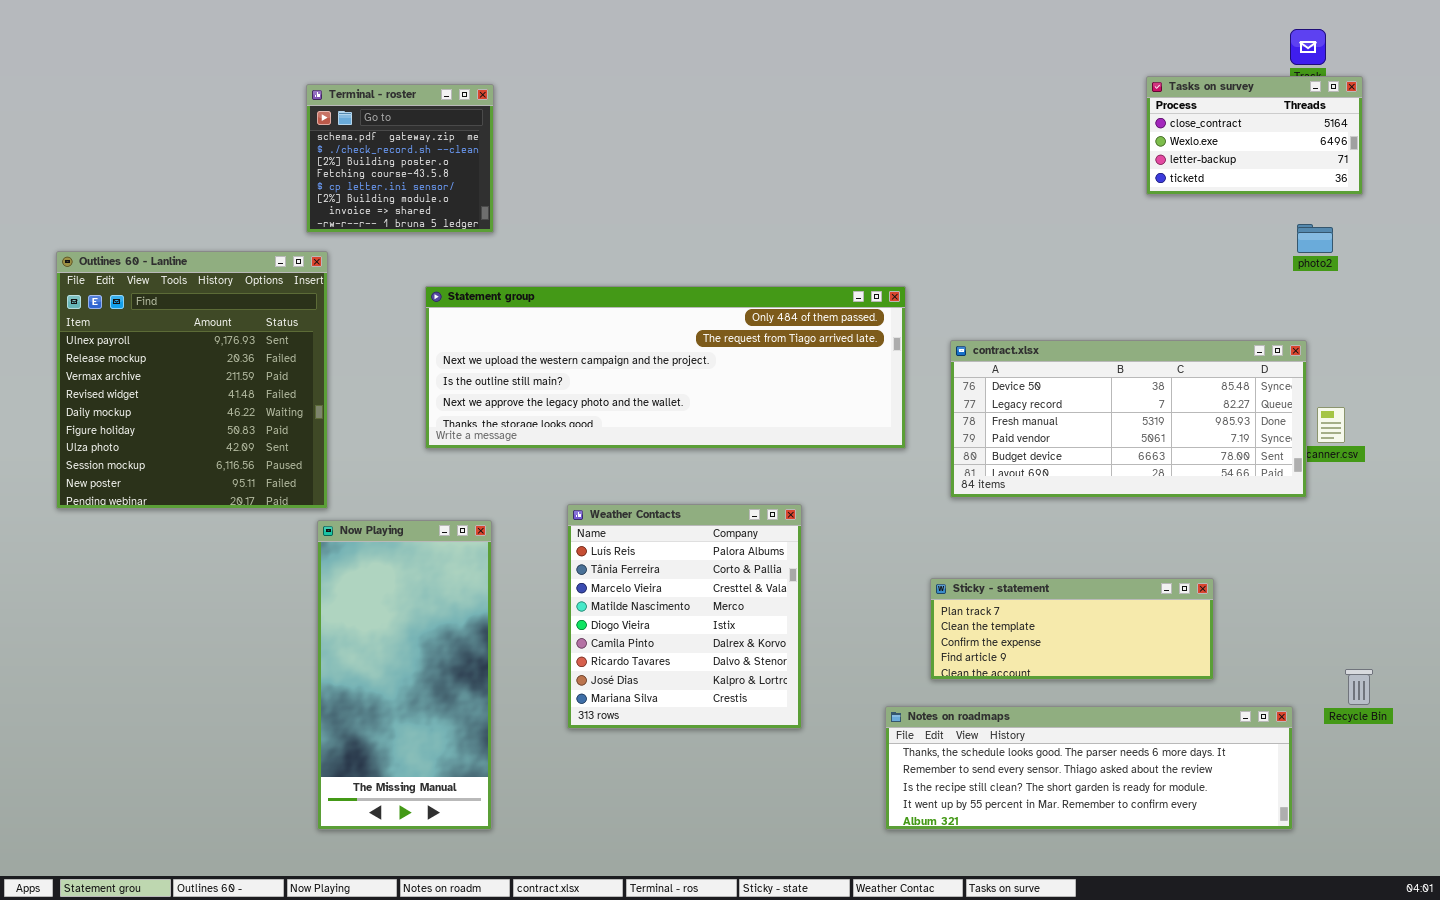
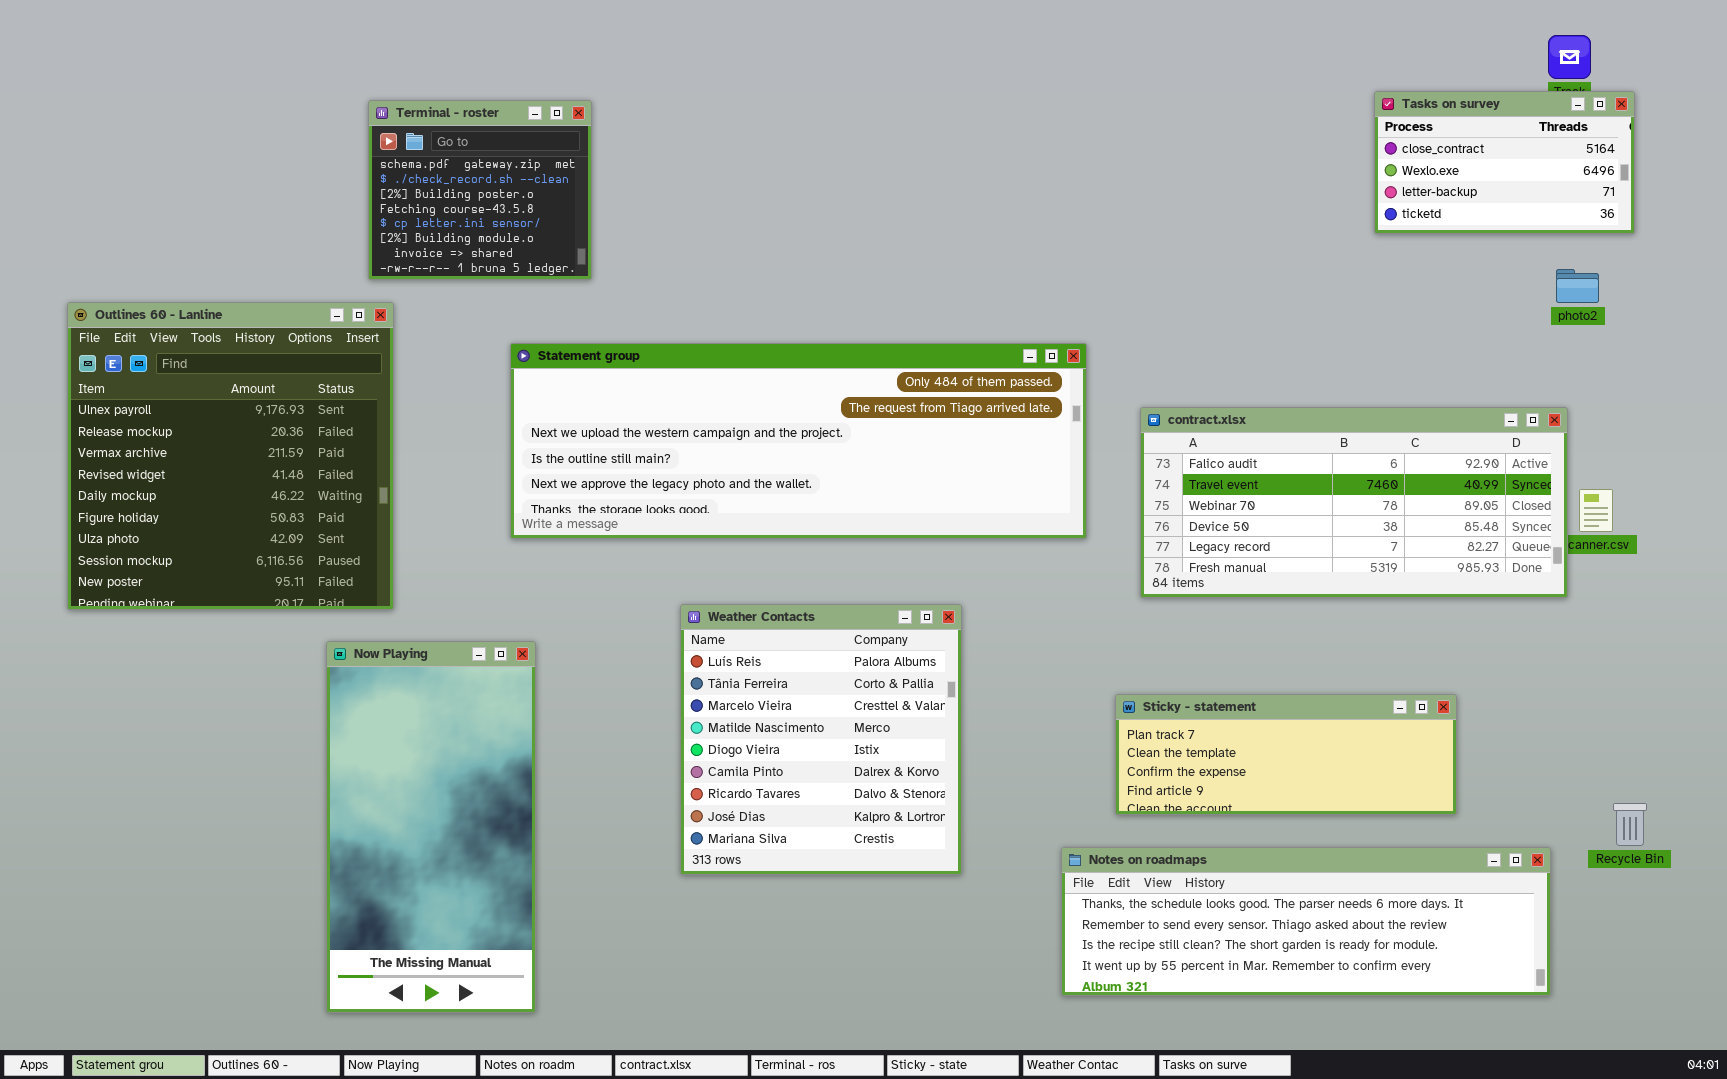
contract.xlsx: [950,340,1307,498] -> [1140,407,1568,598], scrolled up 3 rows
Now Playing: [317,520,492,830] -> [326,641,536,1013], moved

